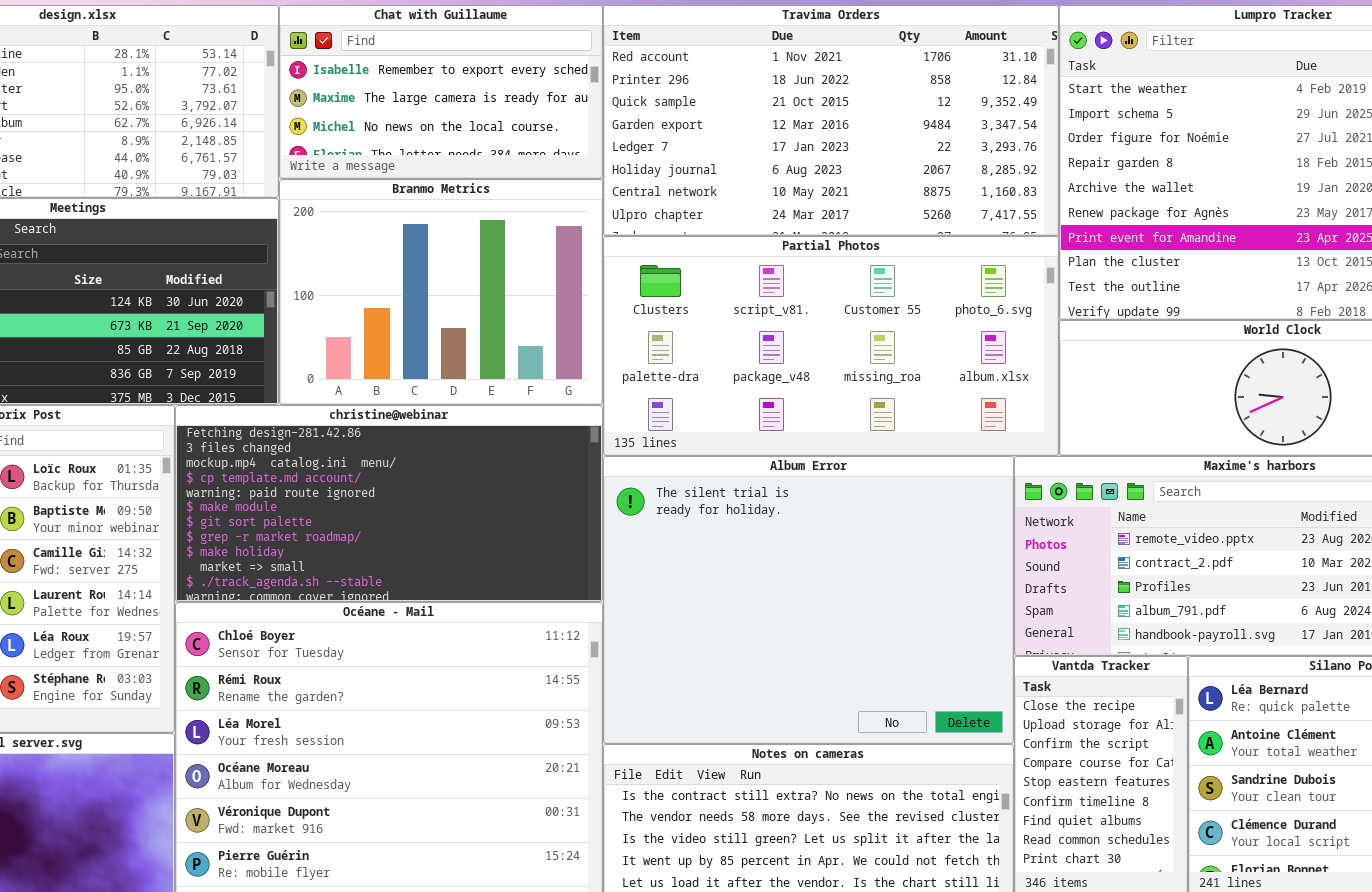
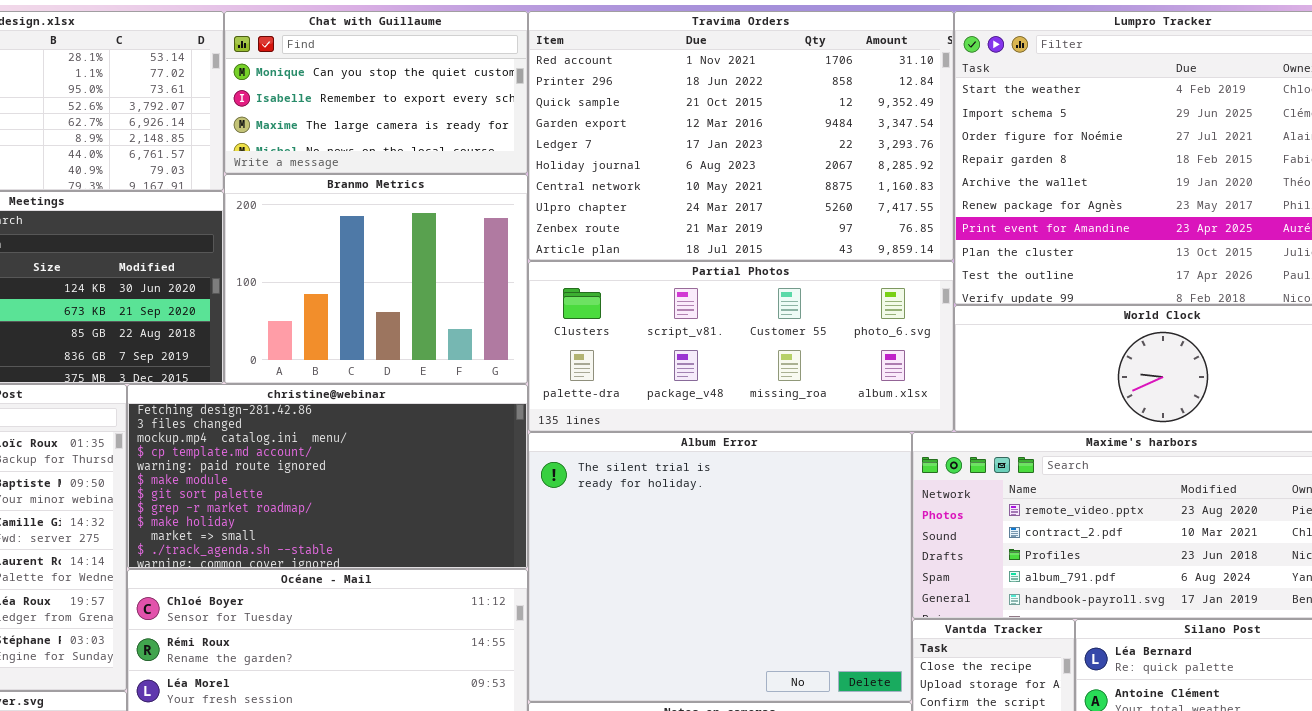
Chat with Guillaume: [279,5,603,179] -> [224,11,528,174], scrolled up 1 row
Travima Orders: [603,5,1059,236] -> [528,11,954,261], resized
Partial Photos: [603,236,1059,456] -> [528,261,954,432], resized

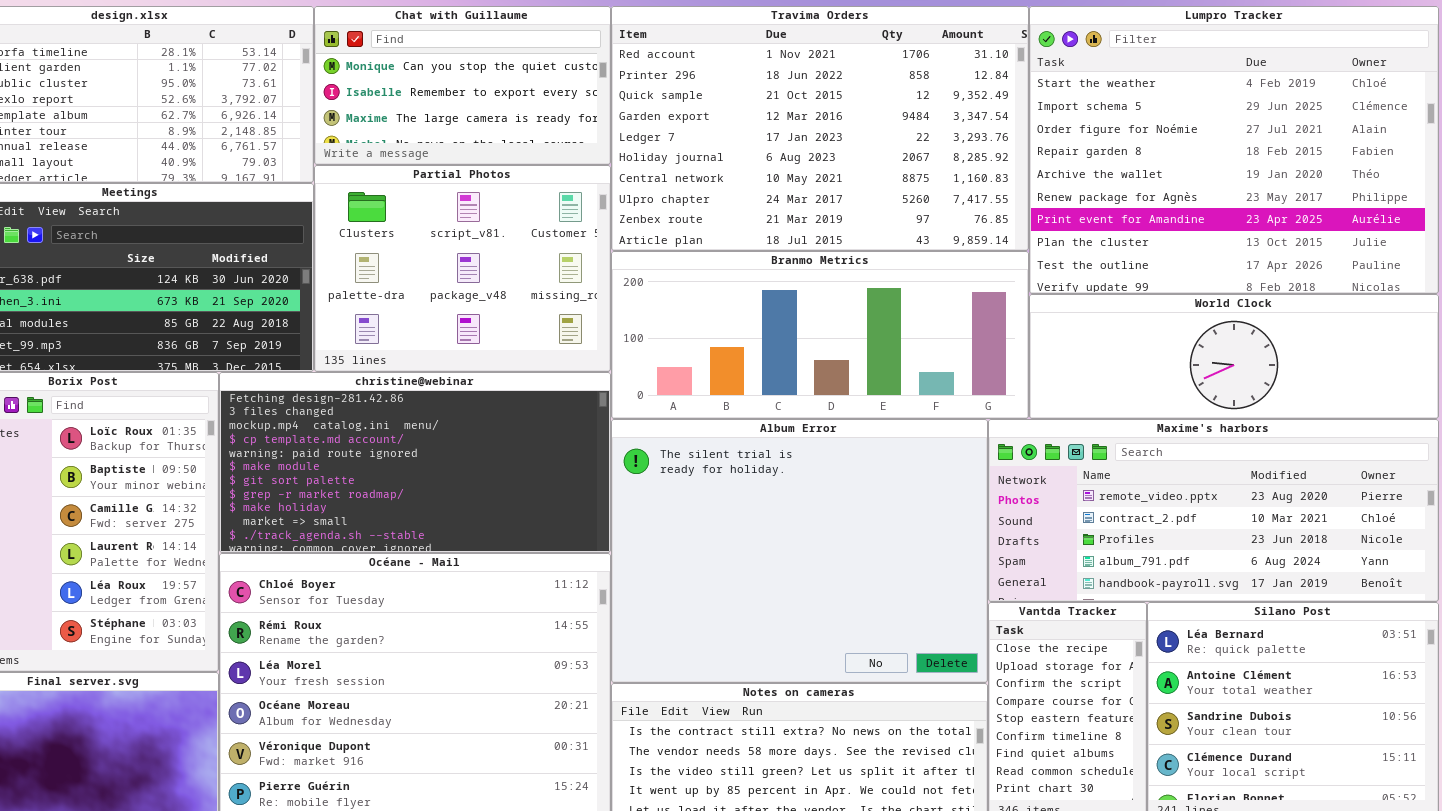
Branmo Metrics: [224,174,528,384] -> [611,251,1029,419], moved, resized
Partial Photos: [528,261,954,432] -> [314,165,611,372], moved, resized

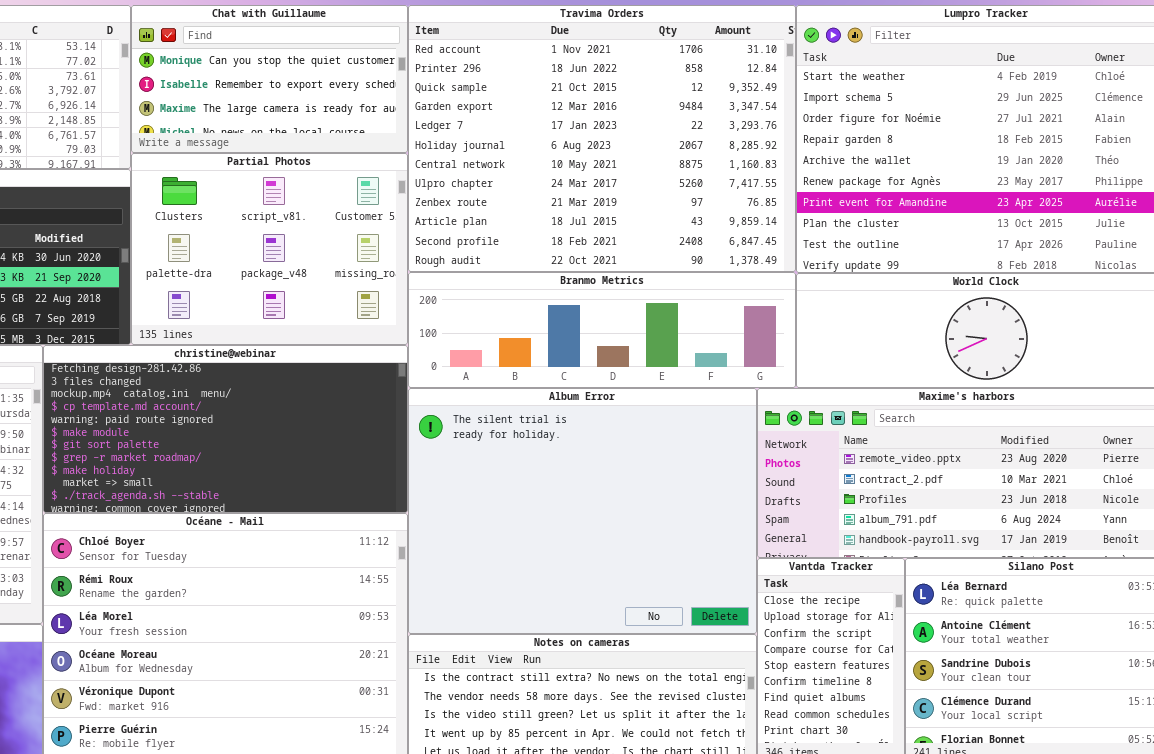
Travima Orders: [611,6,1029,251] -> [408,5,796,272], resized
Branmo Metrics: [611,251,1029,419] -> [408,272,796,388], resized

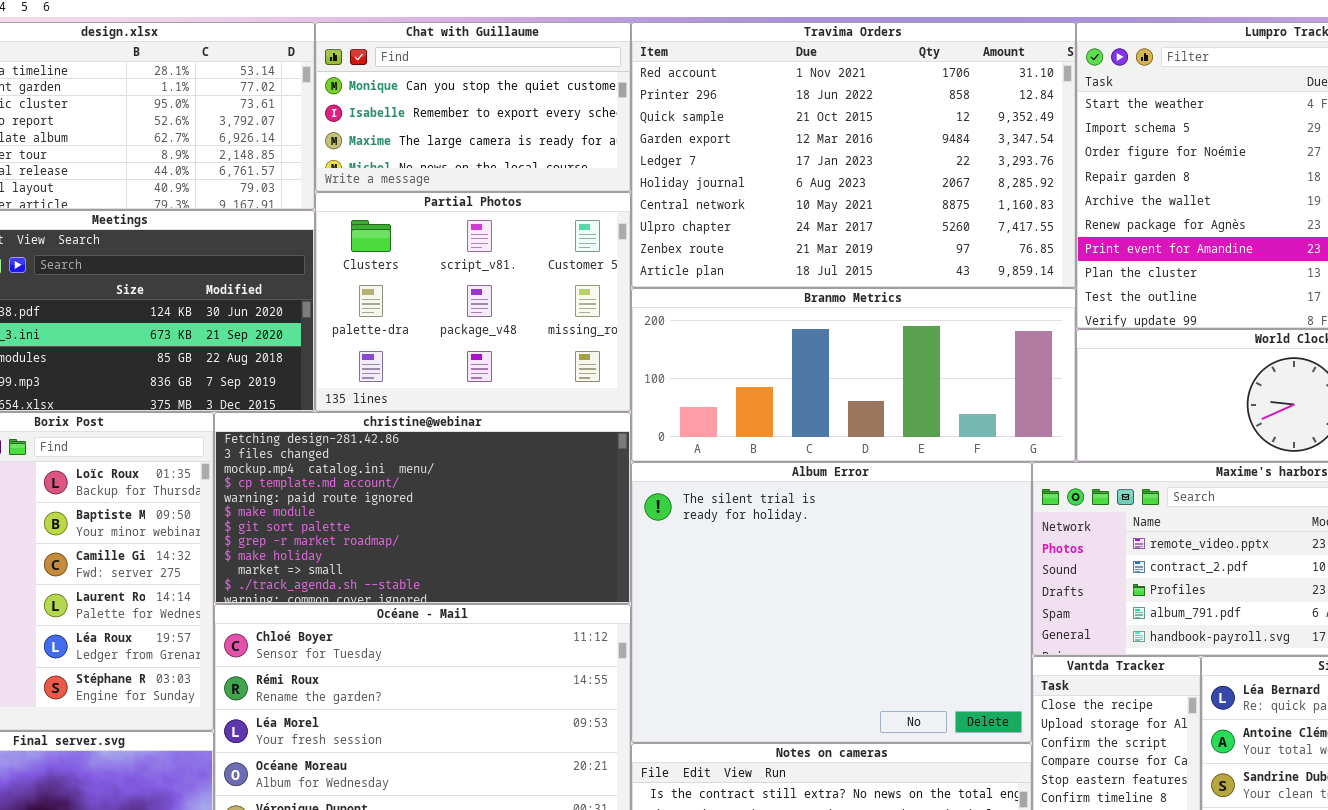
Travima Orders: [408,5,796,272] -> [631,22,1076,288], resized
Branmo Metrics: [408,272,796,388] -> [631,288,1076,462], resized

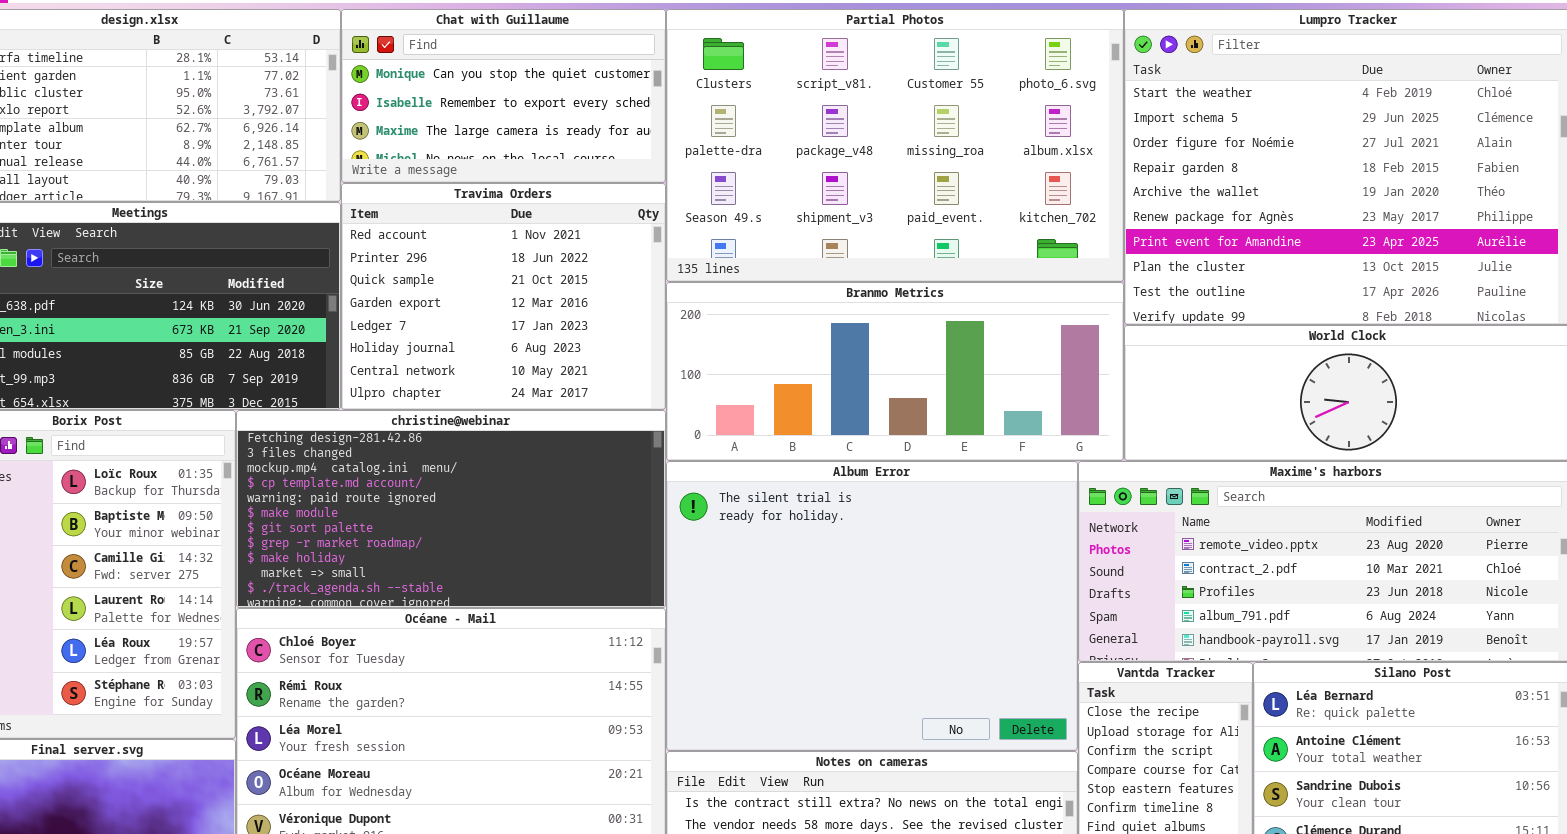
Travima Orders: [631,22,1076,288] -> [341,183,666,410], moved, resized
Partial Photos: [315,192,631,412] -> [666,9,1124,282], moved, resized

